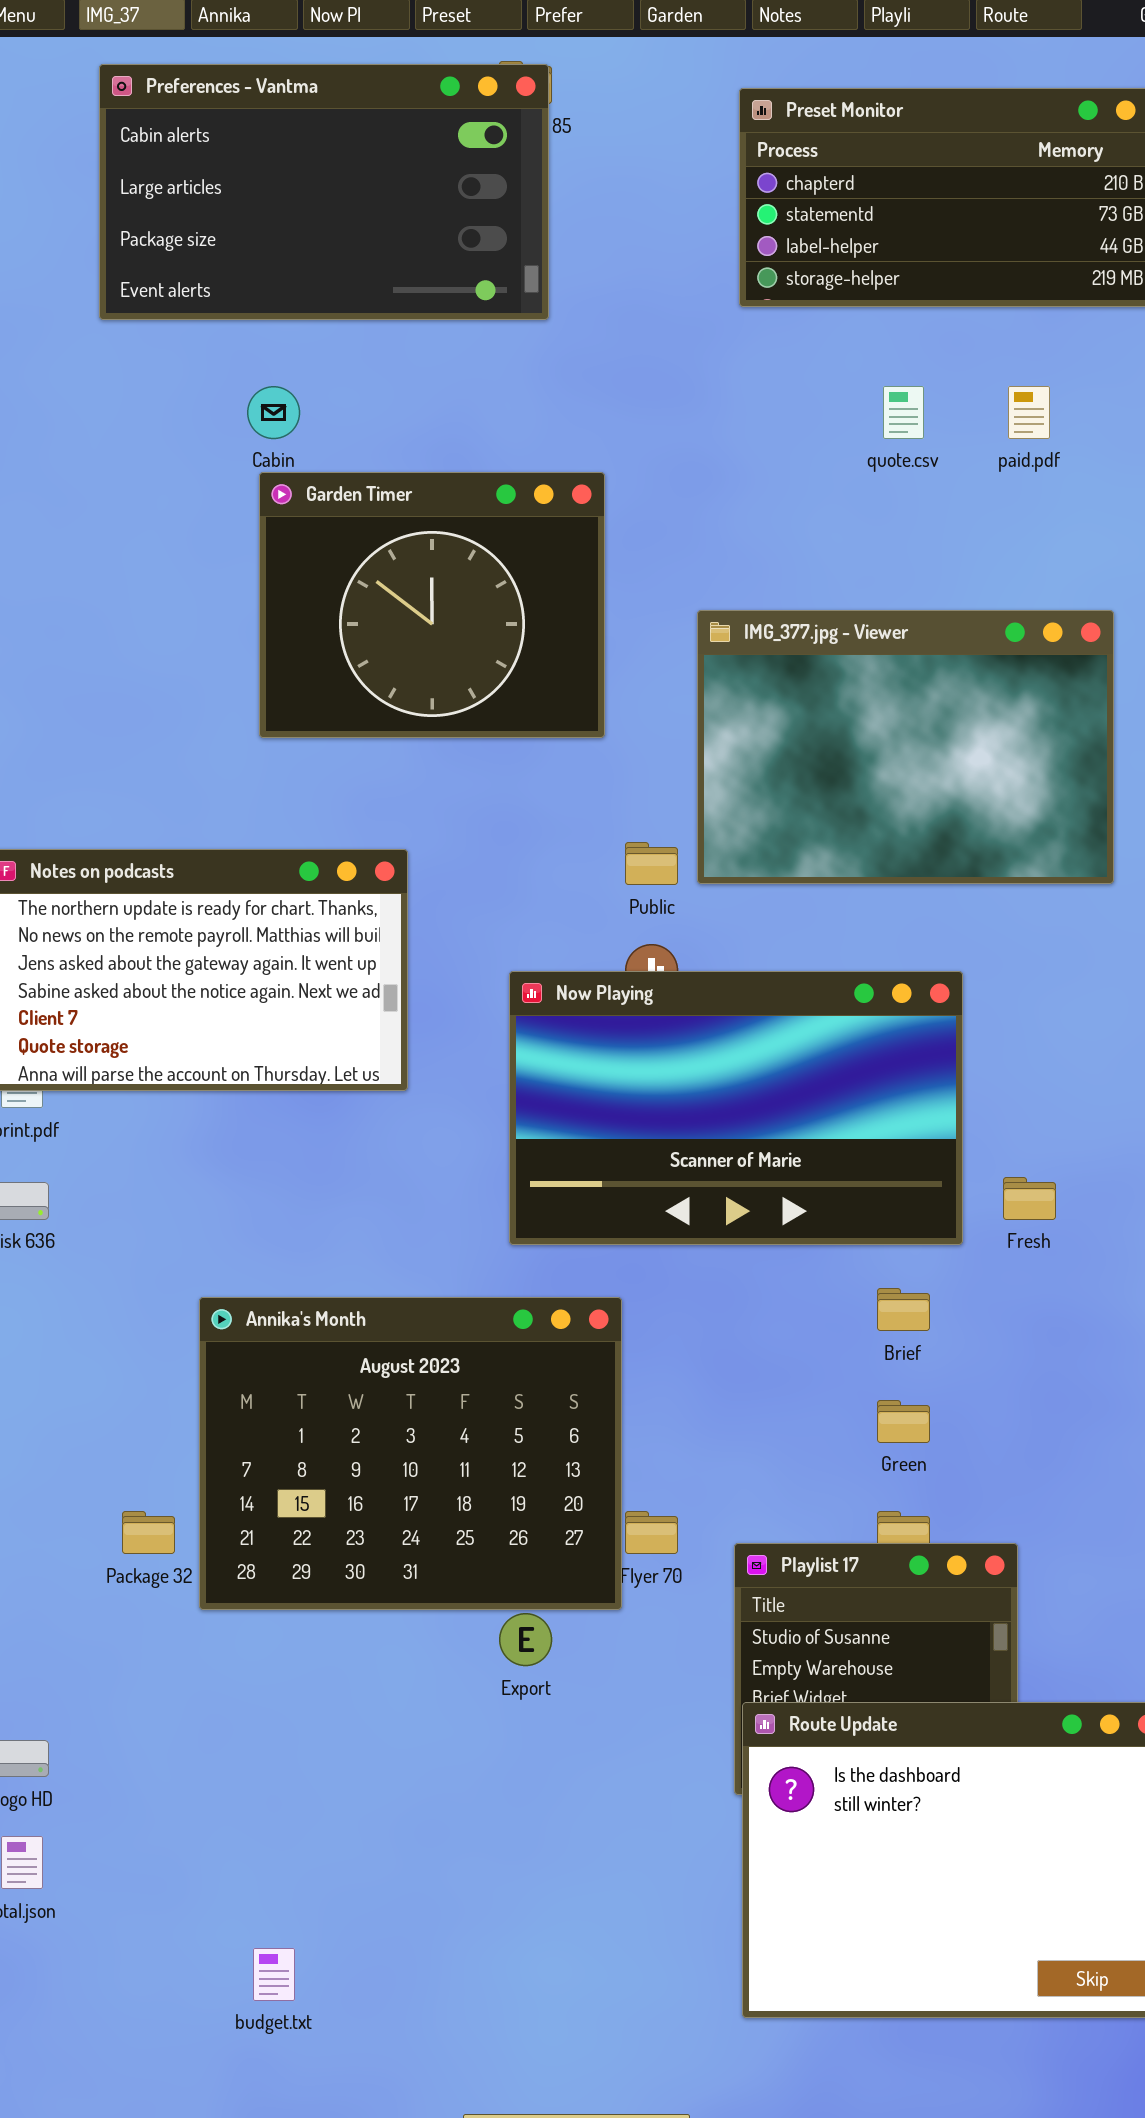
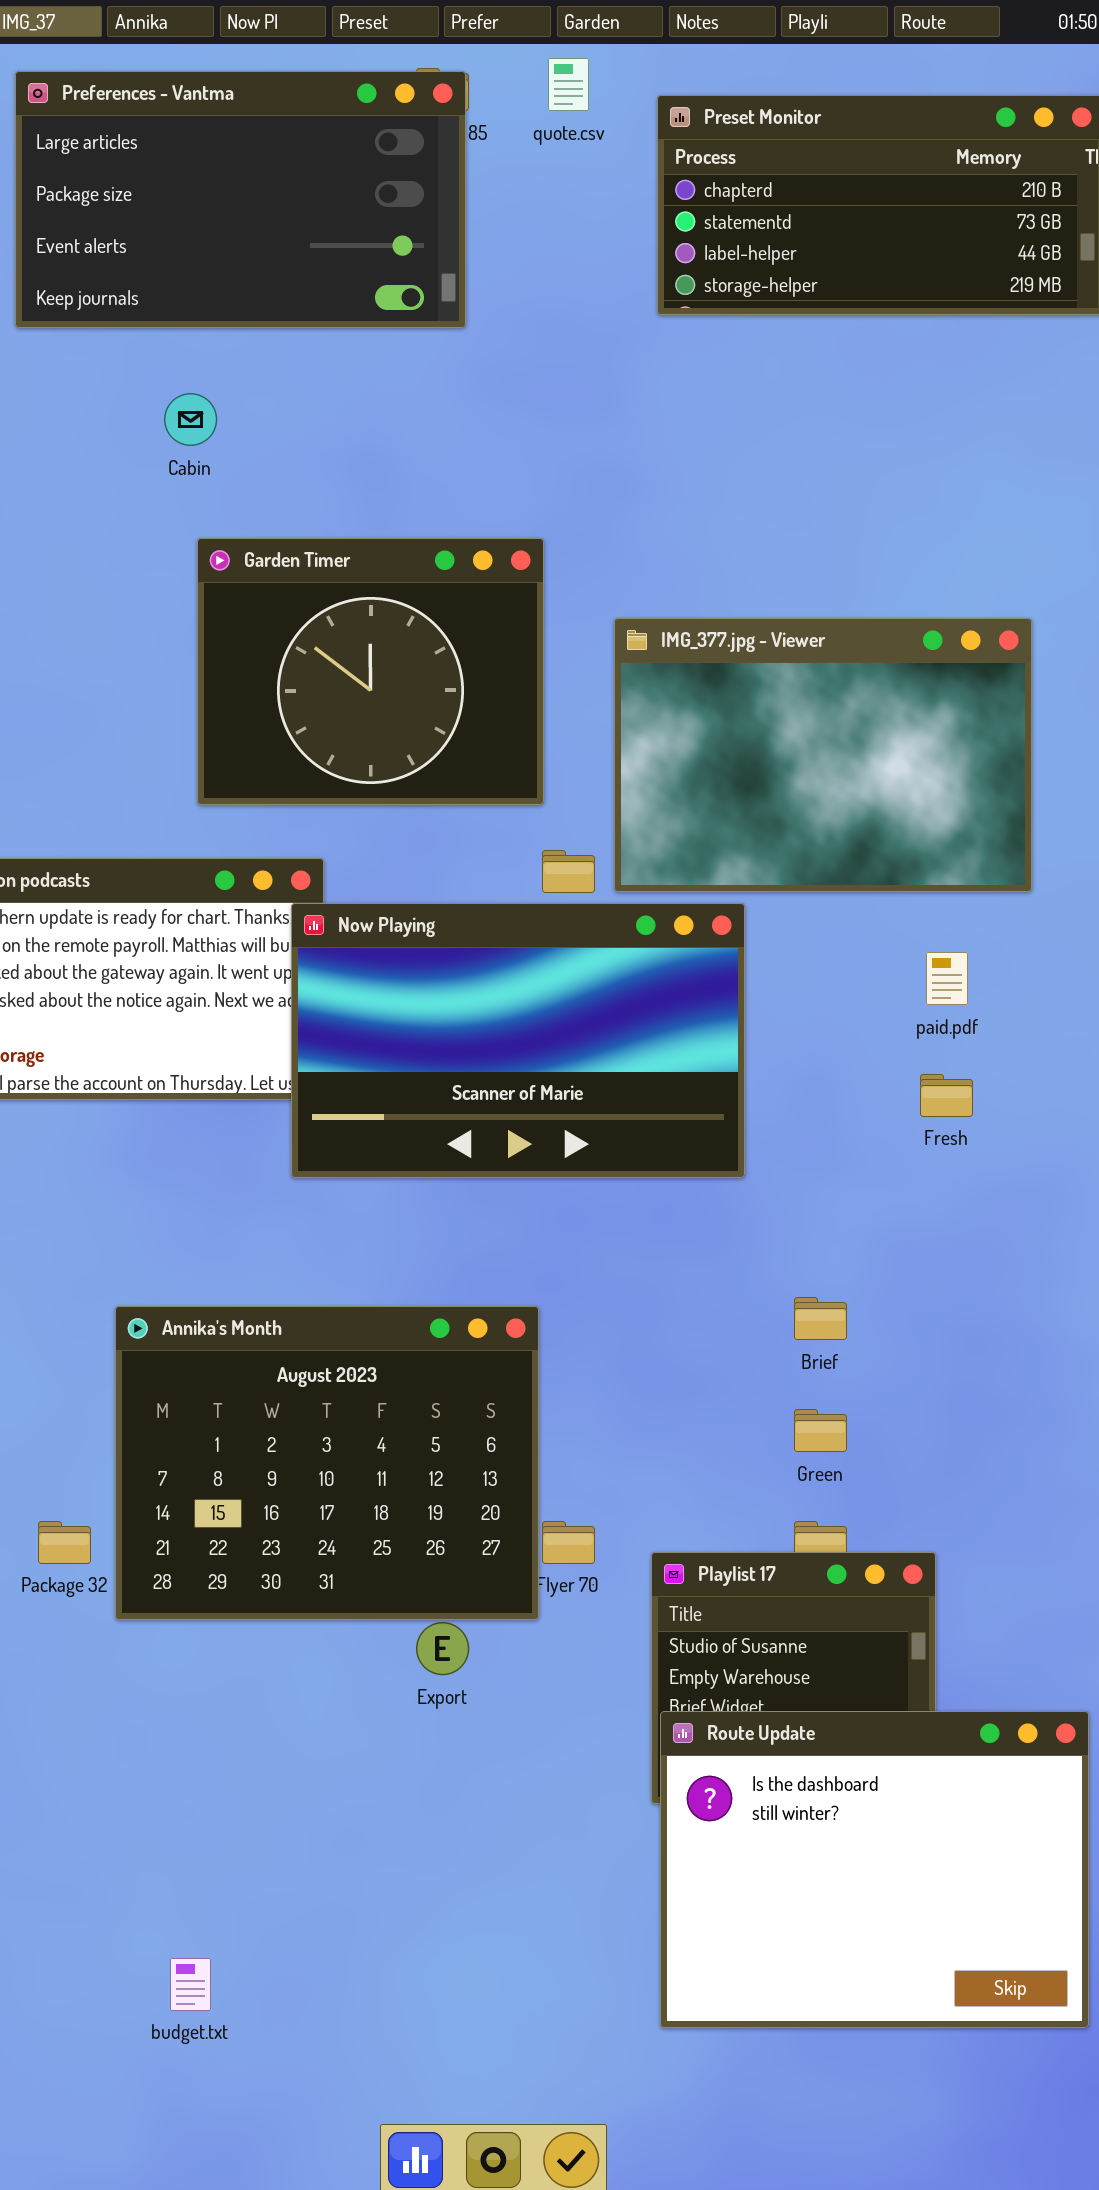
Preferences - Vantma: [99,64,549,320] -> [15,71,466,328], scrolled down 1 row
quote.csv: [883,386,924,439] -> [548,58,589,111], moved
paid.pdf: [1008,386,1050,439] -> [926,952,968,1005], moved
Garden Timer: [259,472,605,738] -> [197,538,544,805], moved
Now Playing: [509,971,963,1245] -> [291,903,745,1178], moved
Fresh: [1003,1177,1056,1220] -> [920,1074,973,1117], moved

